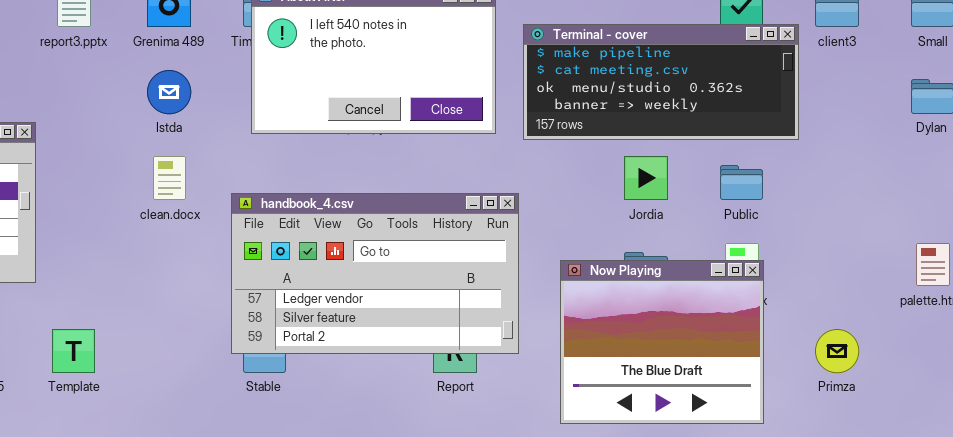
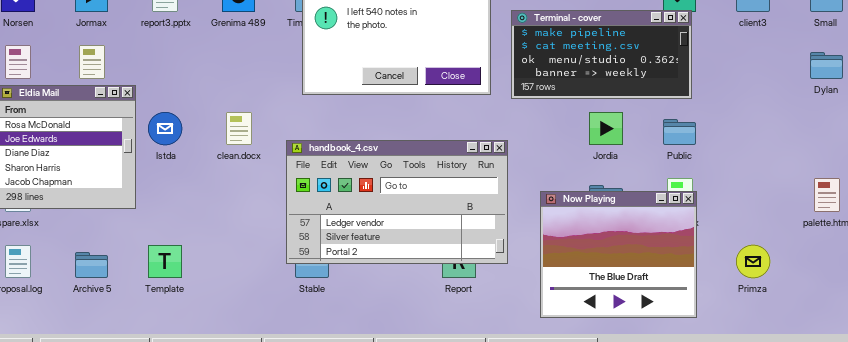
Terminal - cover: [523,24,799,140] -> [511,10,692,99], resized
Istda: [147,70,191,114] -> [148,112,182,145], moved

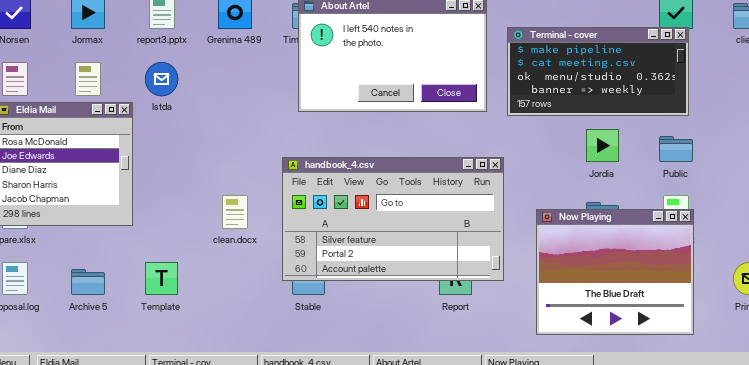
Istda: [148,112,182,145] -> [145,62,178,96], moved
clean.docx: [226,112,252,145] -> [222,195,248,229], moved
handbook_4.csv: [286,140,508,264] -> [282,157,504,281], scrolled down 1 row

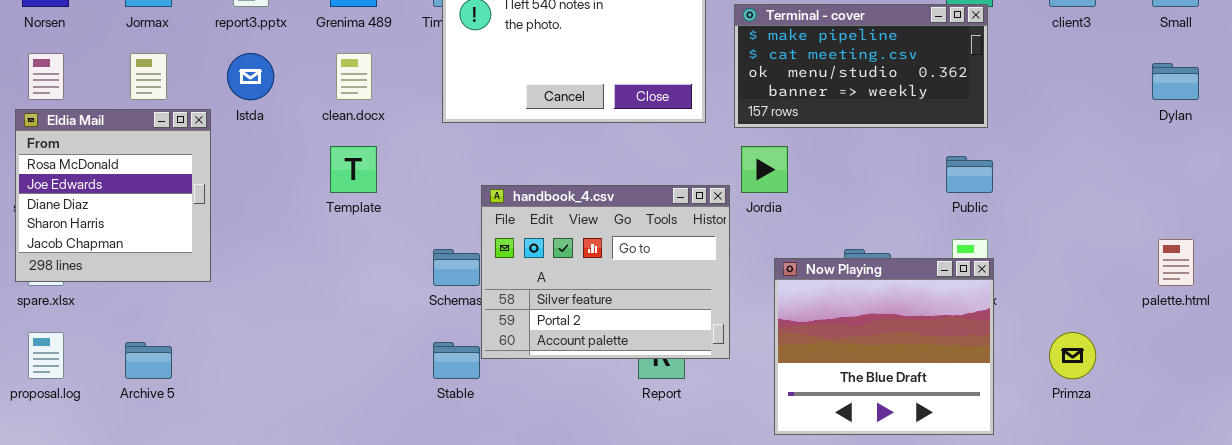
Jordia: [586,129,619,162] -> [741,146,788,193], moved
handbook_4.csv: [282,157,504,281] -> [481,185,730,359], resized
clean.docx: [222,195,248,229] -> [336,53,372,100], moved
Template: [145,262,178,295] -> [330,146,377,193], moved

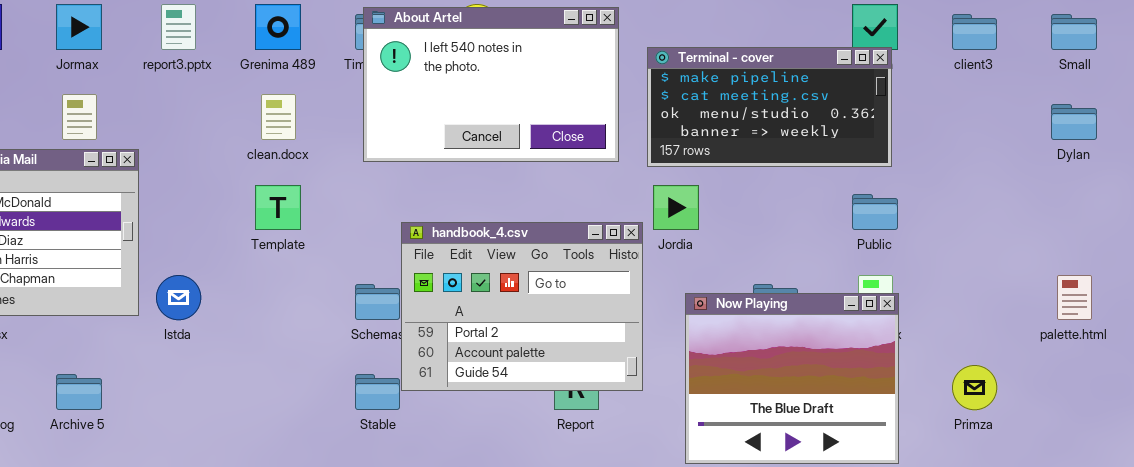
Istda: [227,53,274,100] -> [156,275,201,320], moved
handbook_4.csv: [481,185,730,359] -> [401,222,643,391], scrolled down 1 row

